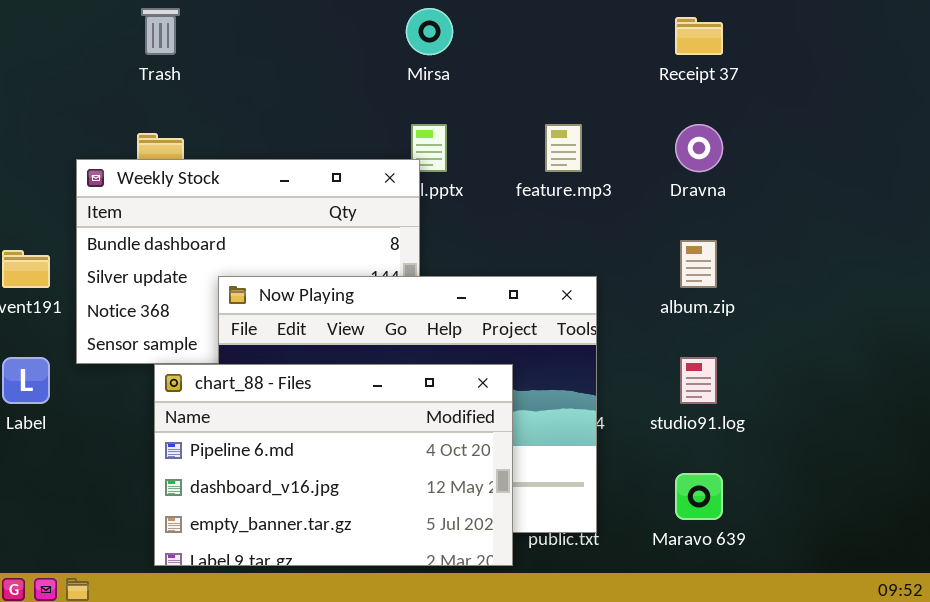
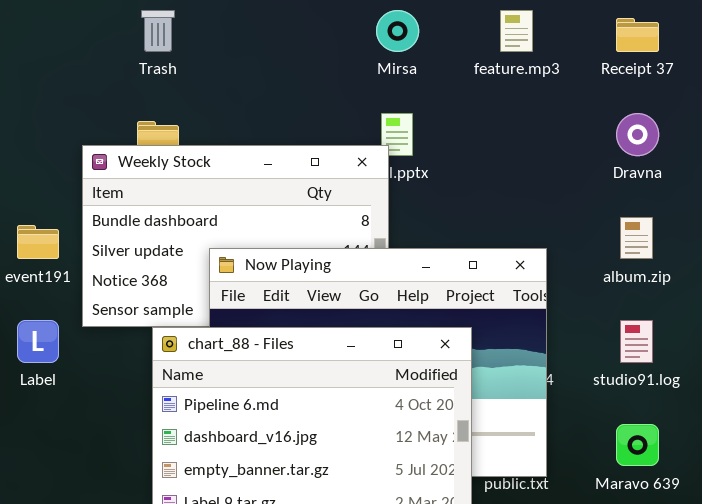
feature.mp3: [545,124,582,172] -> [500,10,533,52], moved

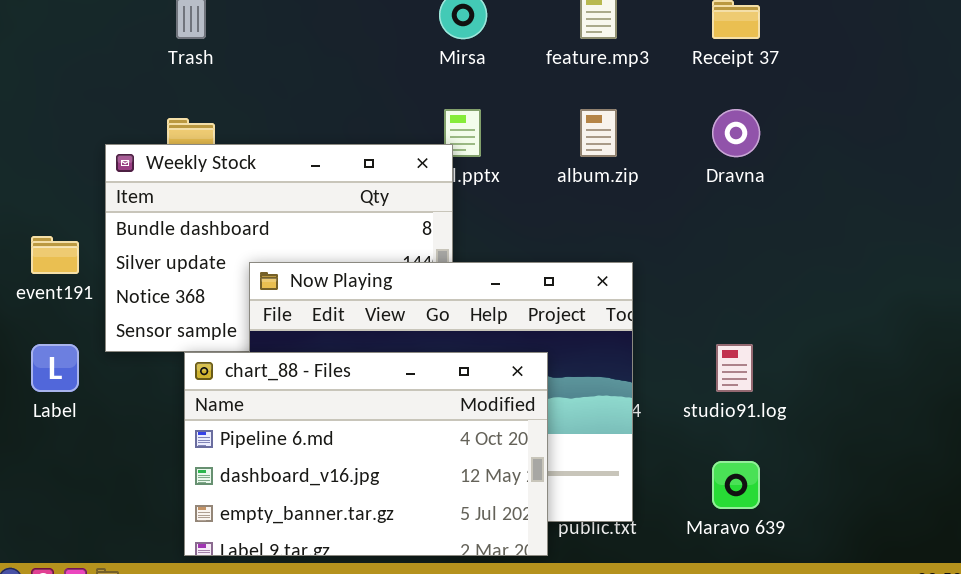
album.zip: [620,217,653,259] -> [580,109,617,157], moved

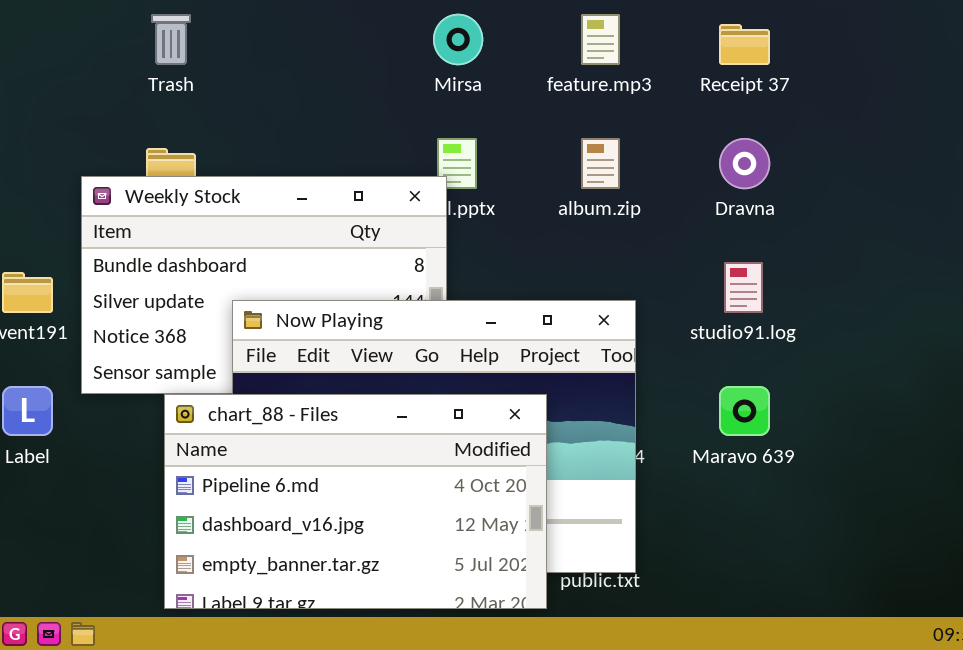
studio91.log: [716,344,753,392] -> [724,262,763,313], moved
Maravo 639: [712,461,760,509] -> [719,386,770,436], moved

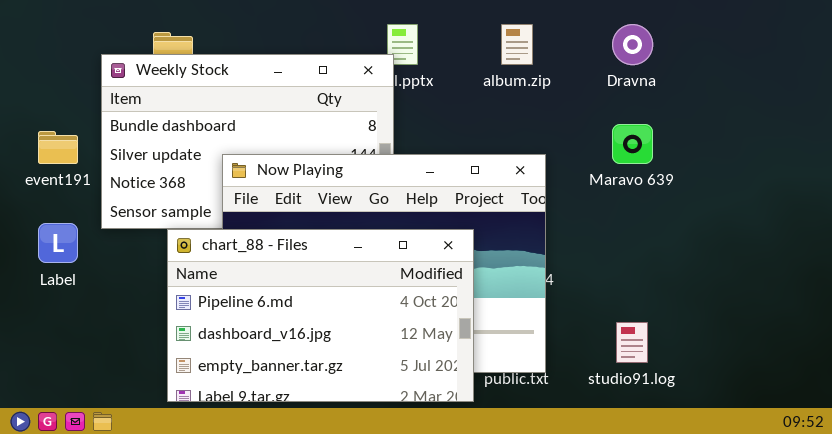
studio91.log: [724,262,763,313] -> [616,322,648,363], moved
Maravo 639: [719,386,770,436] -> [612,124,653,164], moved

